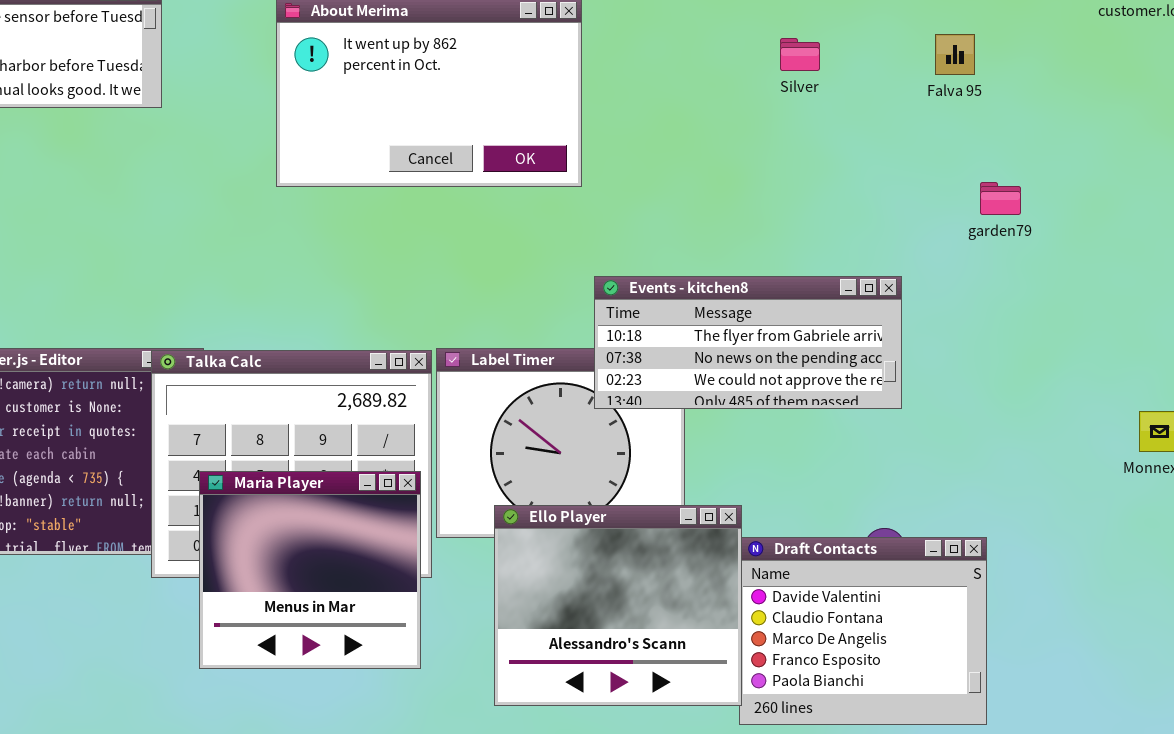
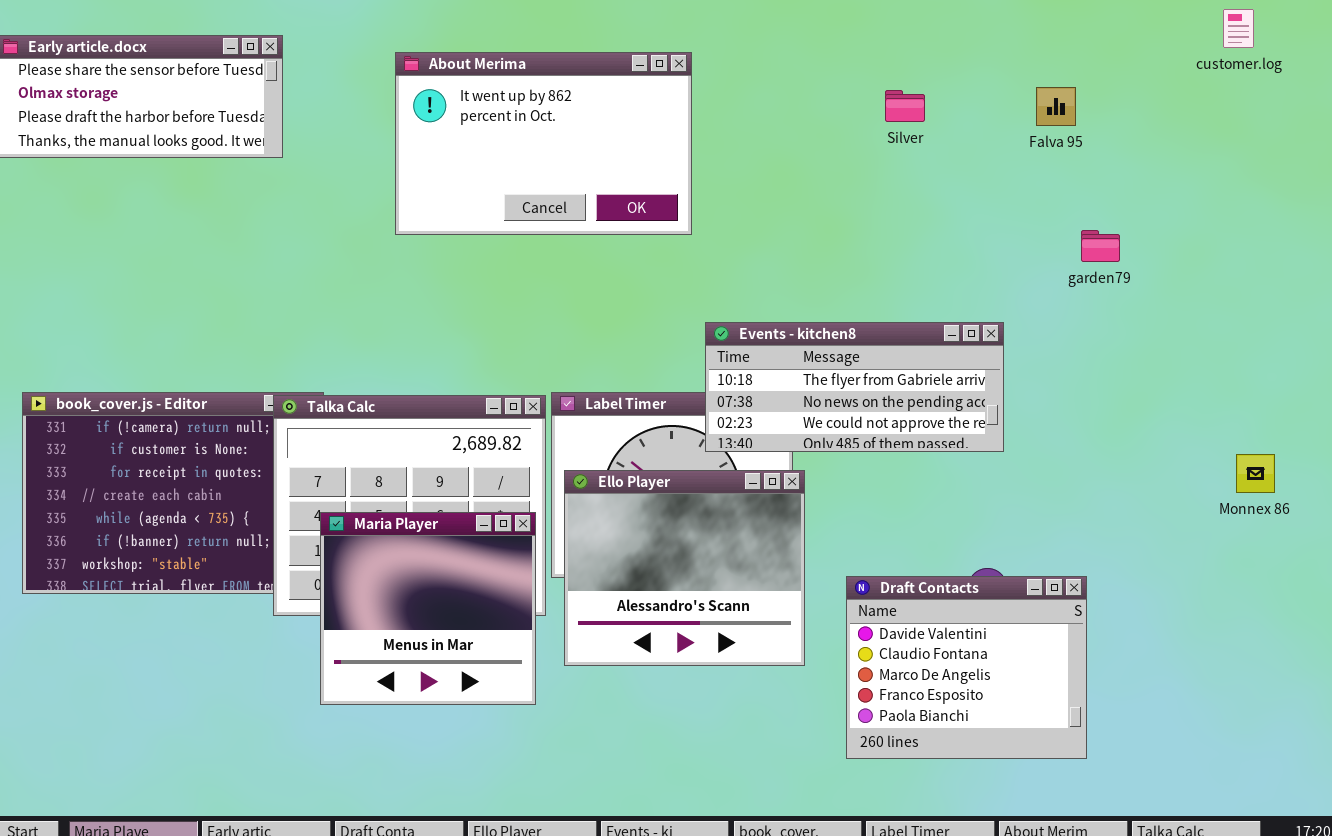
Ello Player: [494,505,742,706] -> [564,470,805,666], moved

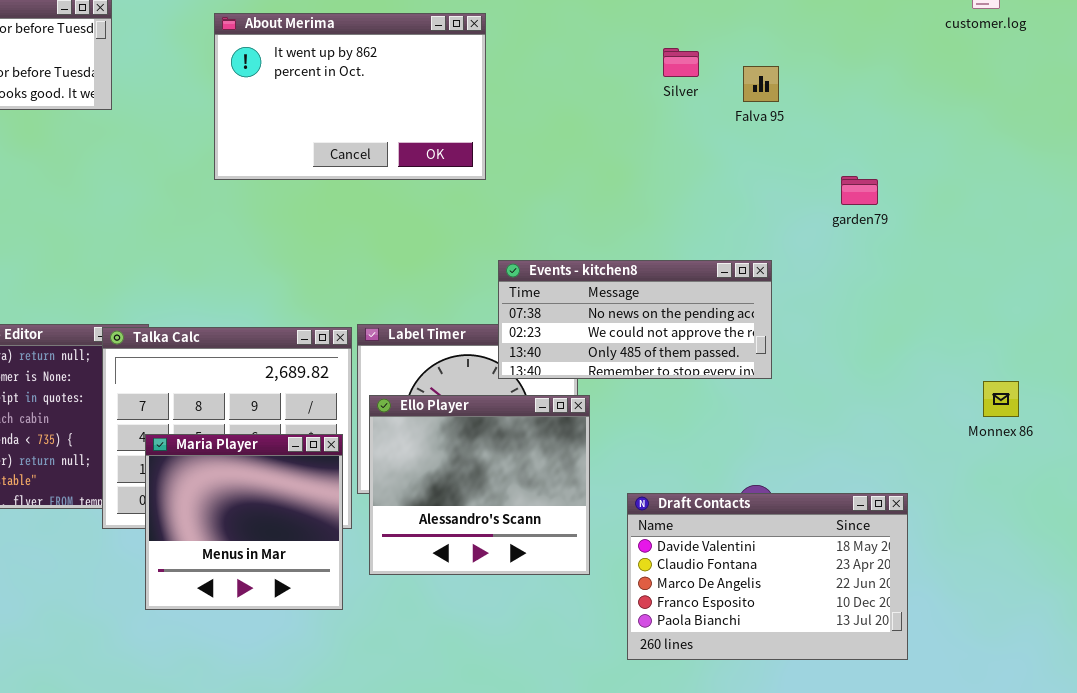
Falva 95: [1036,87,1076,126] -> [743,66,779,102], moved
Events - kitchen8: [705,322,1004,452] -> [498,260,772,379], scrolled down 1 row
Draft Contacts: [846,576,1087,759] -> [627,493,908,660], resized

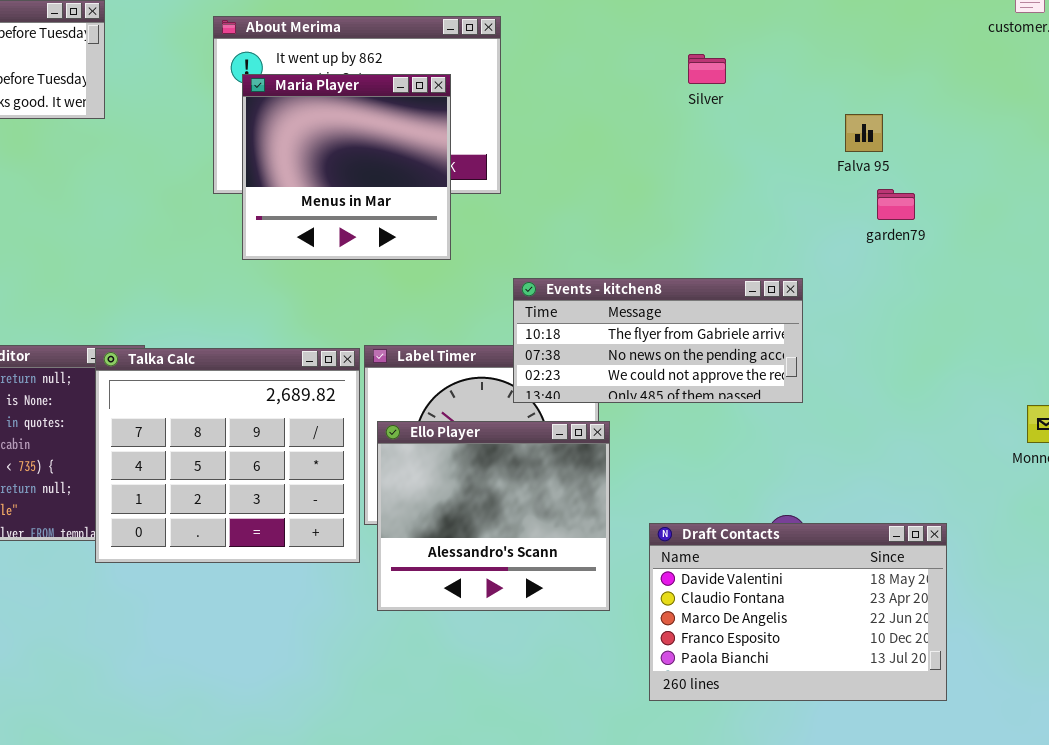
Falva 95: [743,66,779,102] -> [845,114,883,152], moved
Events - kitchen8: [498,260,772,379] -> [513,278,803,403], scrolled up 1 row
Maria Player: [145,434,343,610] -> [242,74,451,260], moved

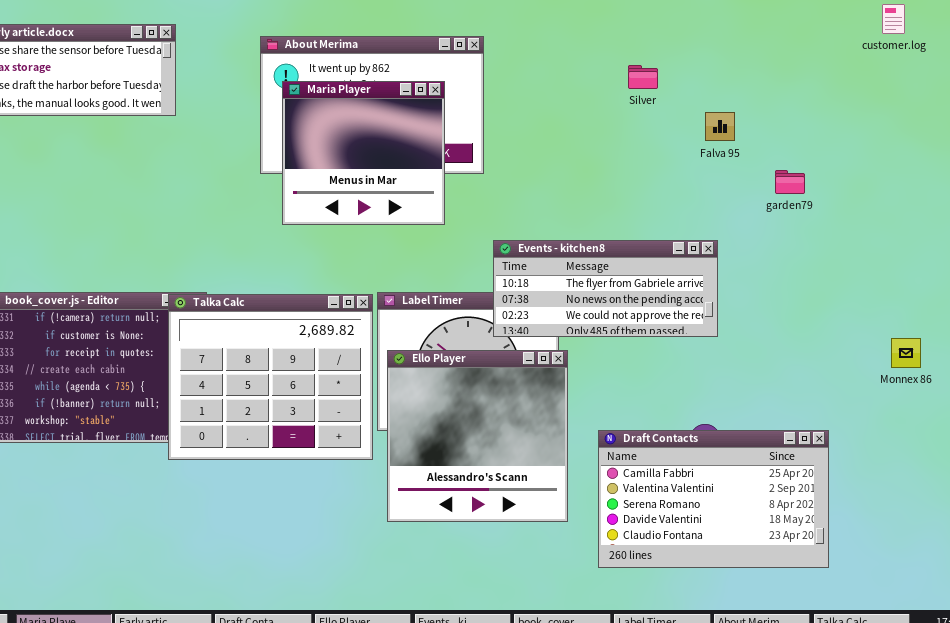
Falva 95: [845,114,883,152] -> [705,112,735,141], moved
Ello Player: [377,421,610,611] -> [387,350,568,522], resized
Draft Contacts: [649,523,947,701] -> [598,430,829,568], scrolled up 3 rows

